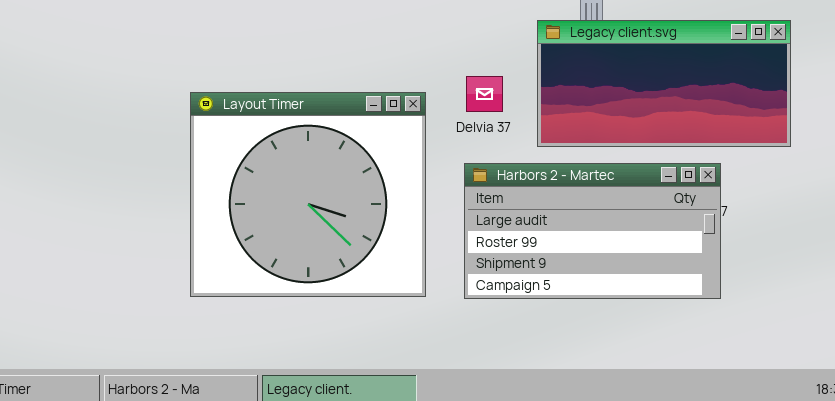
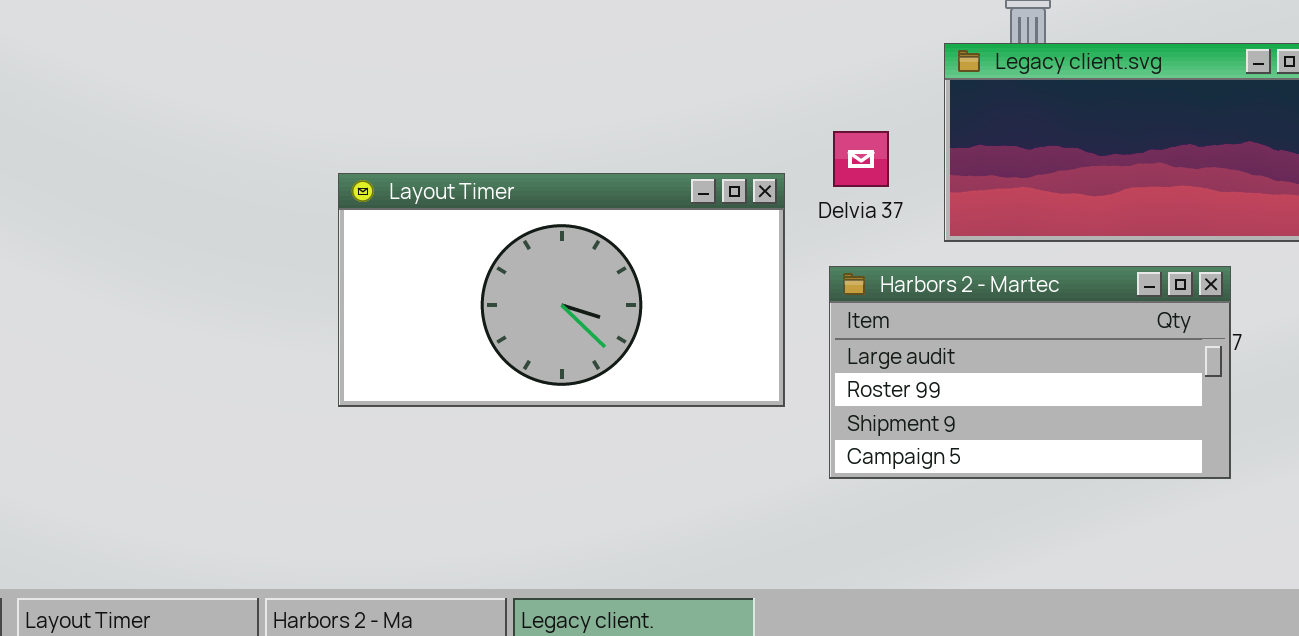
Layout Timer: [190,92,426,297] -> [338,173,785,407], moved, resized

